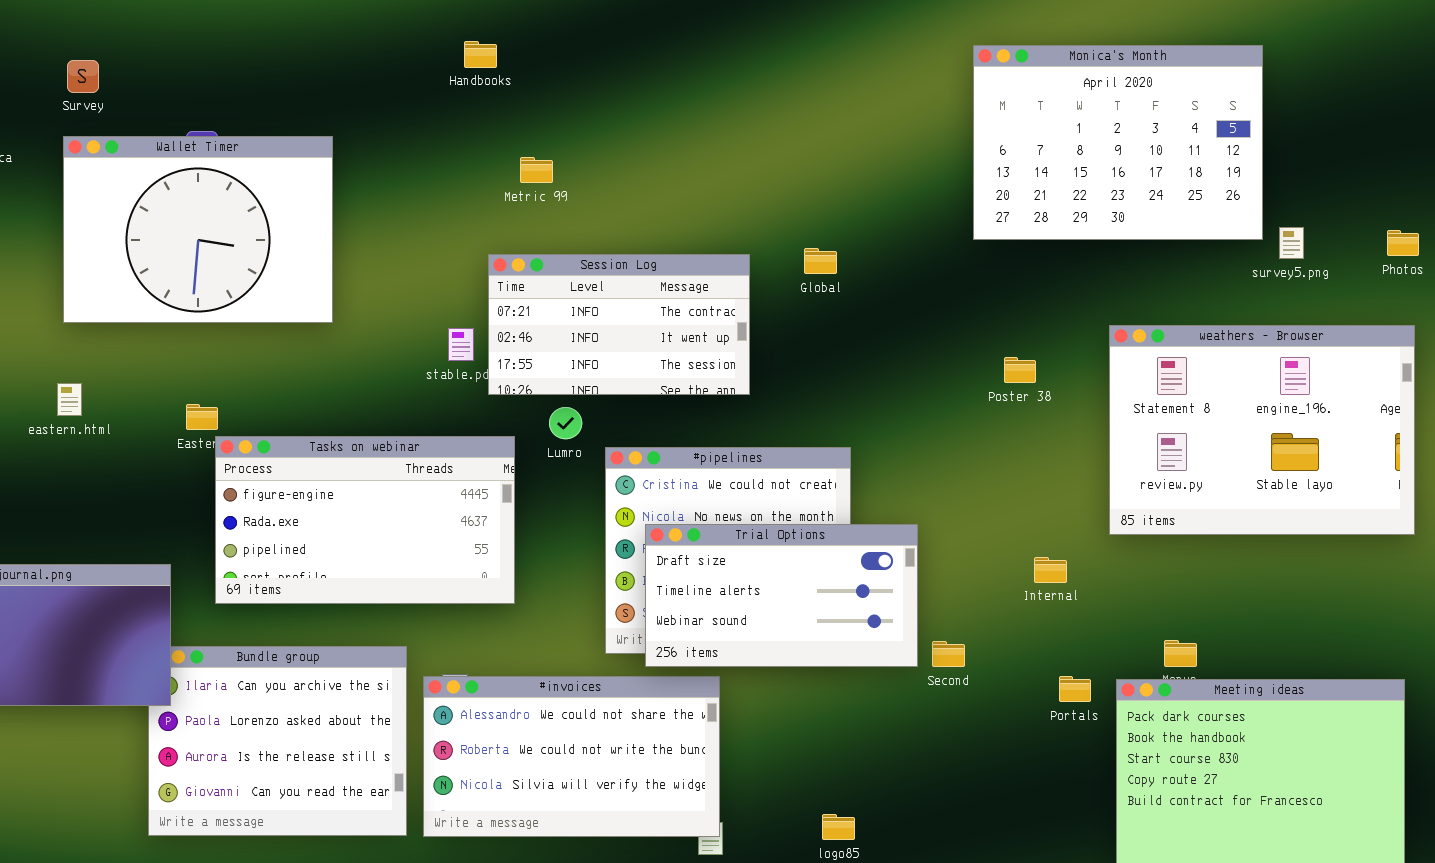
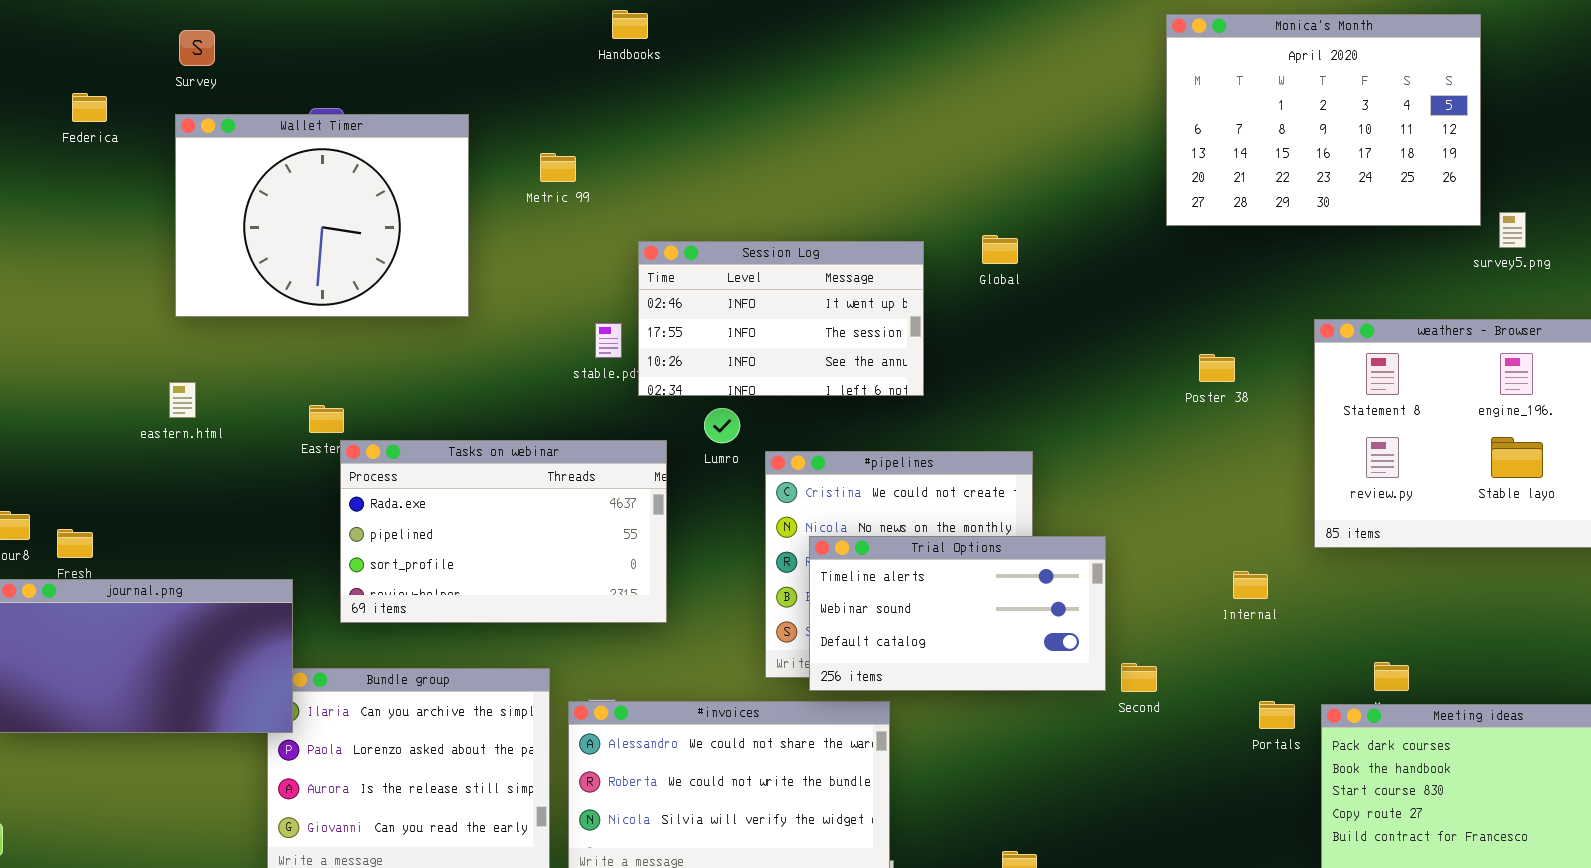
Metric 99: [520,157,553,183] -> [540,153,576,182], moved
Session Log: [488,254,750,395] -> [638,241,924,396], scrolled down 1 row
Tasks on webinar: [215,436,515,604] -> [340,440,667,623], scrolled down 1 row
Trial Options: [645,524,918,667] -> [809,536,1106,691], scrolled down 1 row

